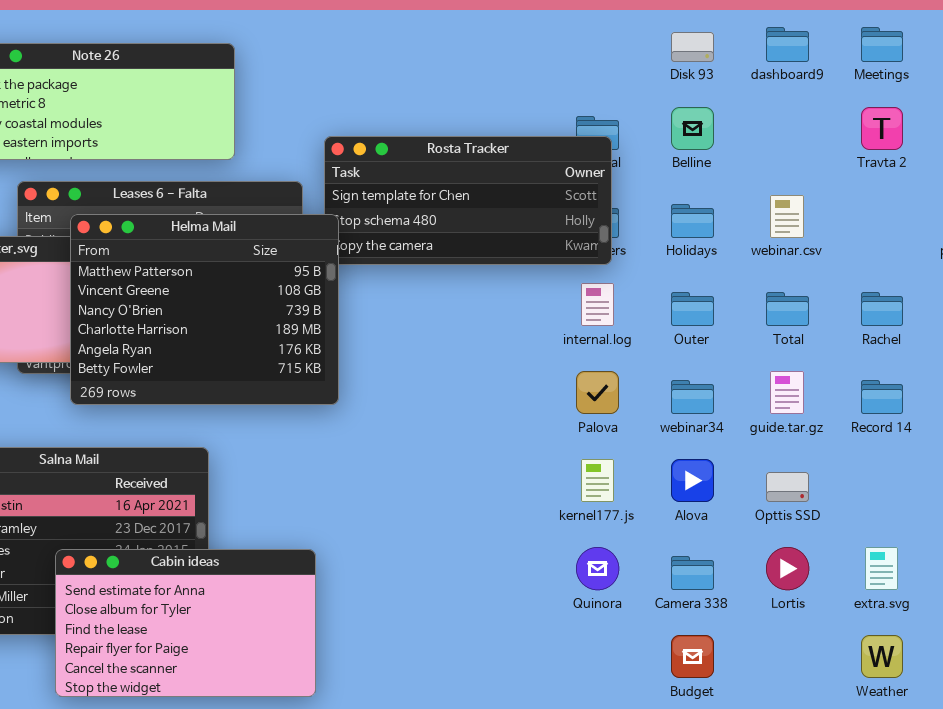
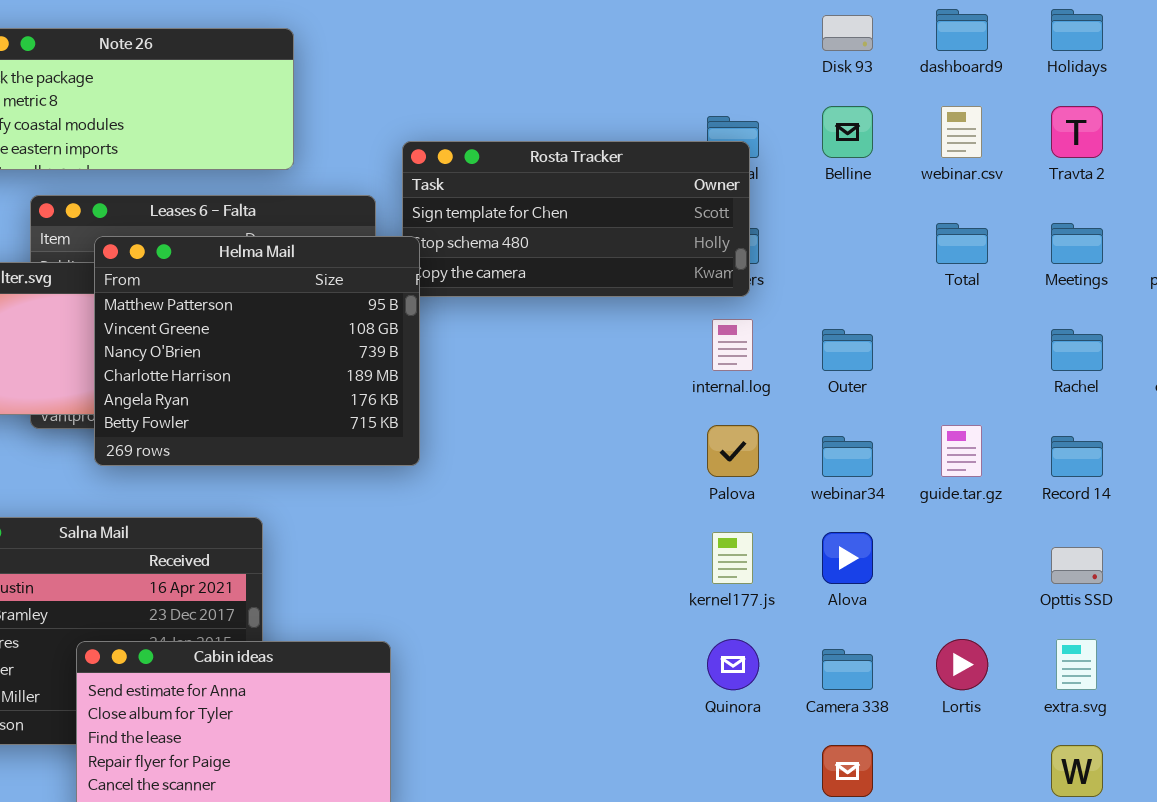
Meetings: [861,27,903,62] -> [1051,223,1103,264], moved
webinar.csv: [770,195,804,238] -> [941,106,982,158], moved
Holidays: [671,204,714,238] -> [1051,9,1103,51], moved
Total: [766,292,809,326] -> [936,223,988,264], moved
Opttis SSD: [766,472,809,502] -> [1051,547,1103,584], moved

